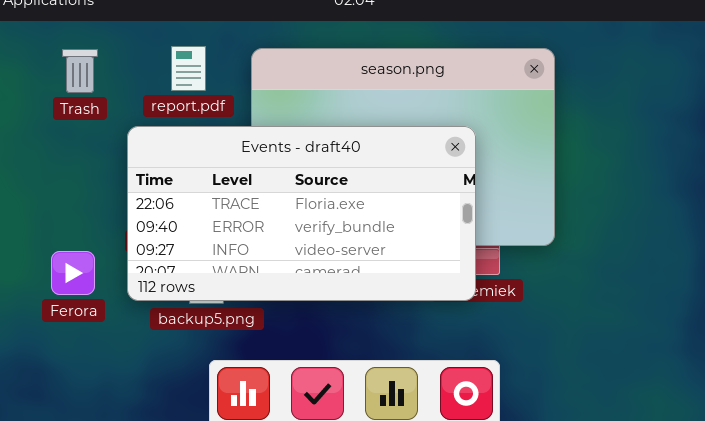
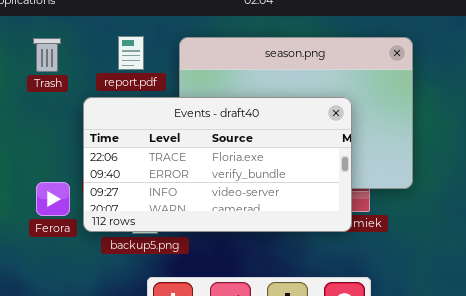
Ferora: [51,251,95,295] -> [36,182,70,216], moved

